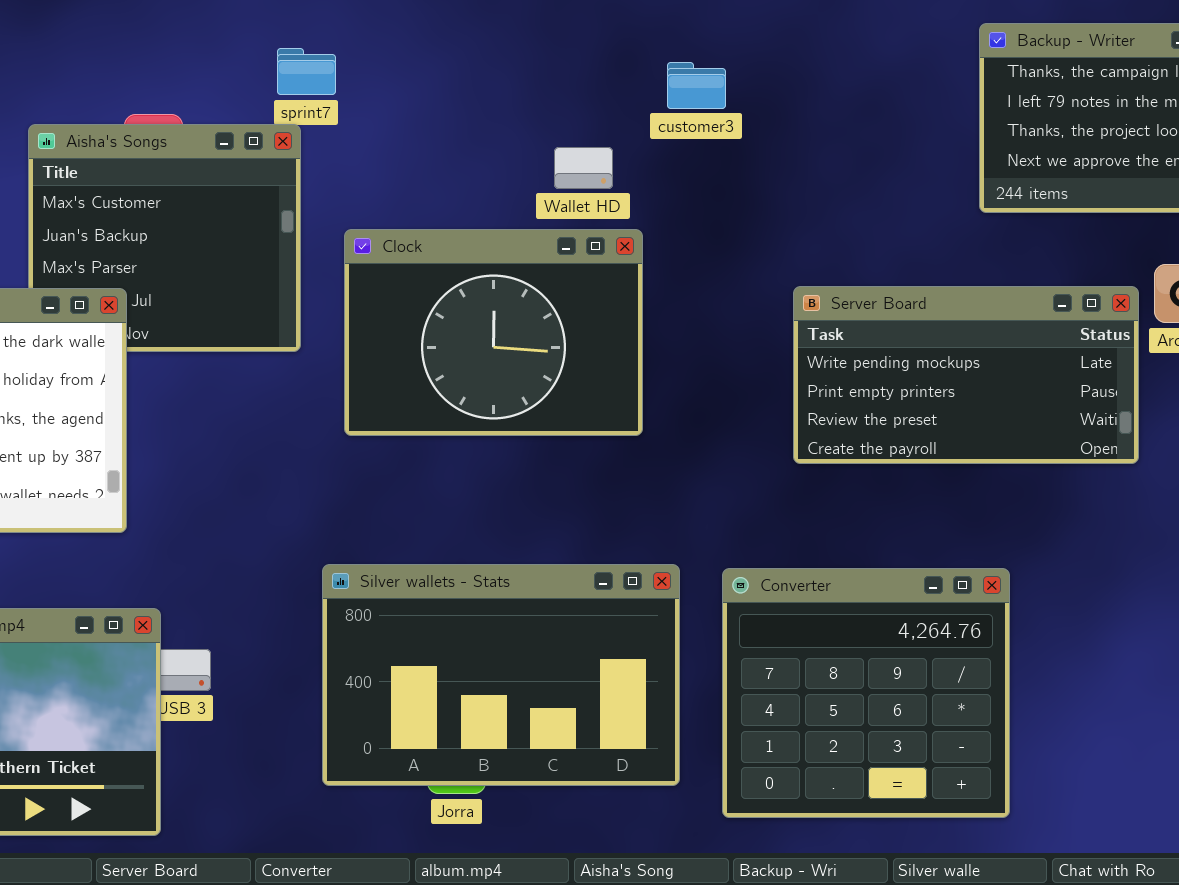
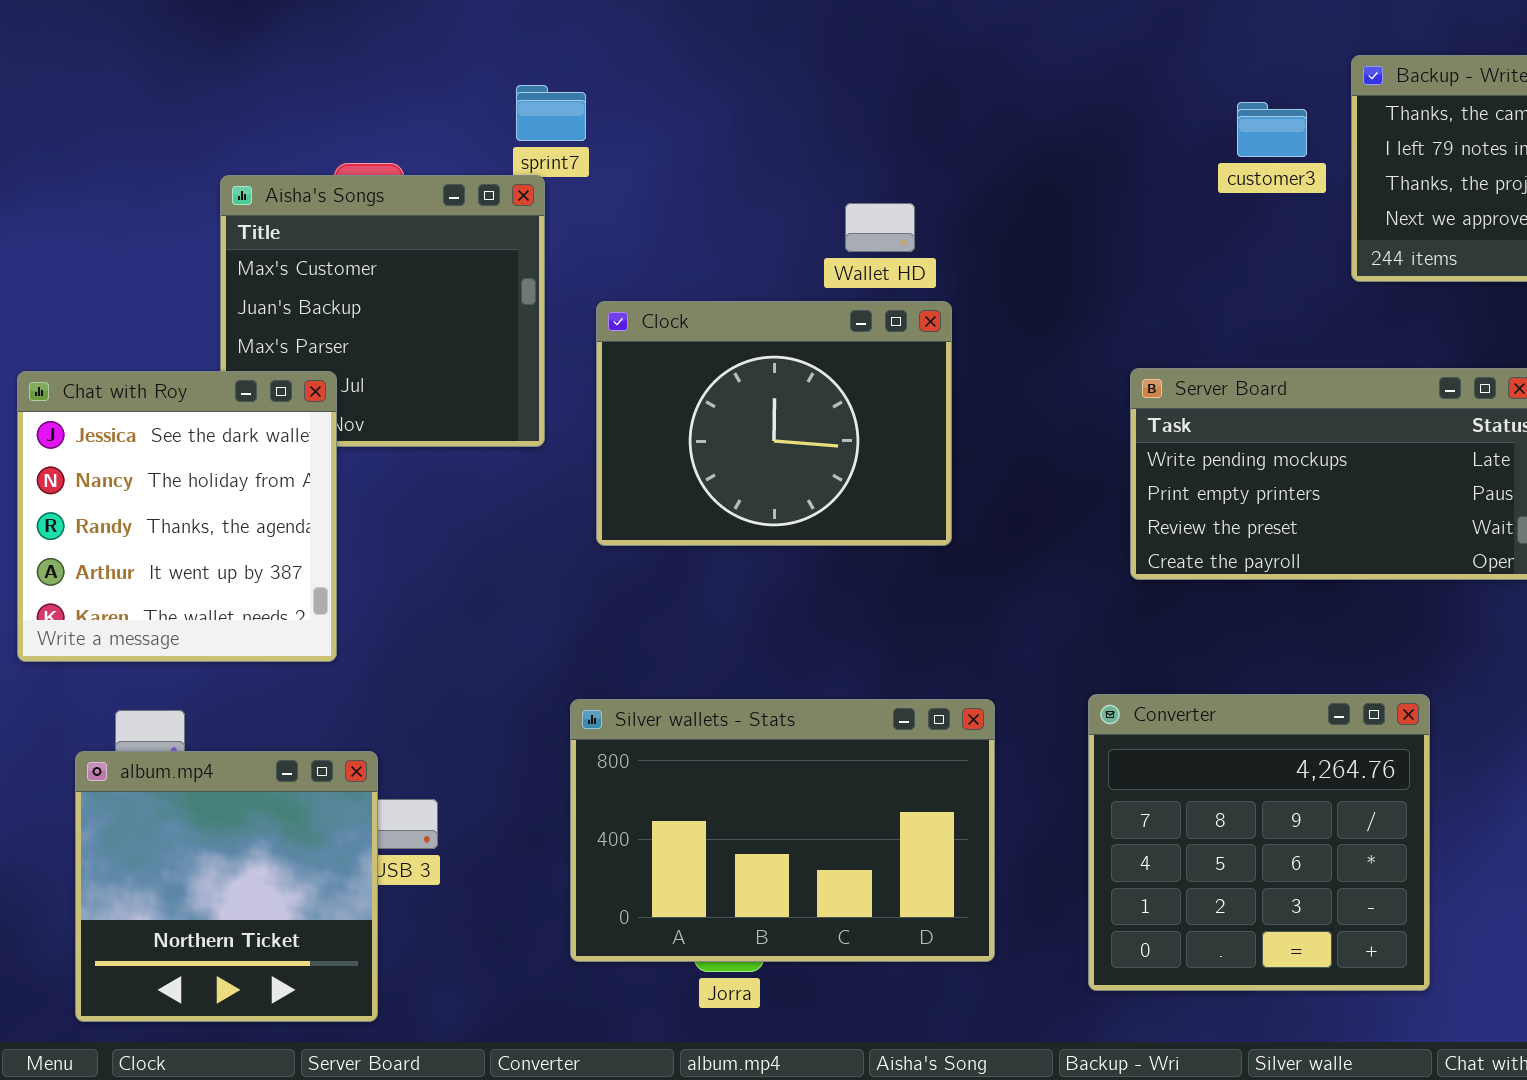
customer3: [667,62,726,109] -> [1237,102,1307,157], moved
Converter: [722,568,1010,818] -> [1088,694,1430,991], moved

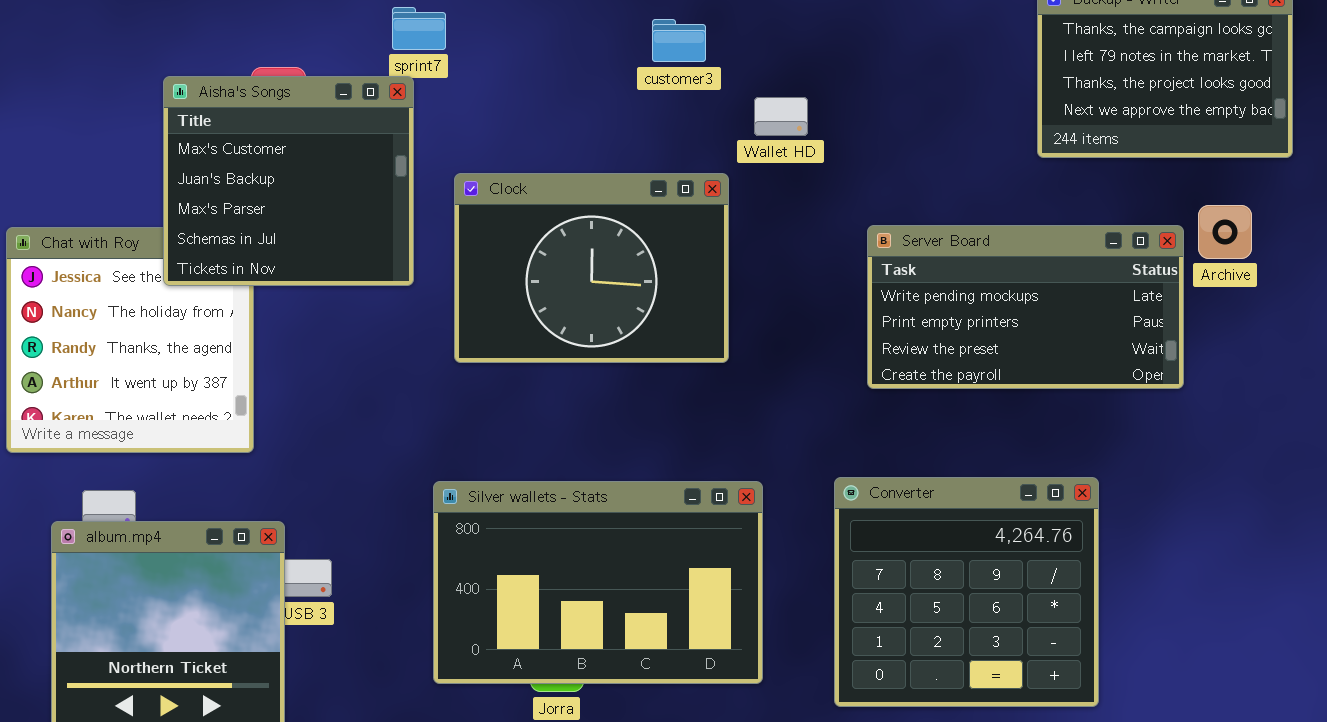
customer3: [1237,102,1307,157] -> [652,19,706,62], moved
Aisha's Songs: [220,175,545,447] -> [163,76,414,286], raised
Wallet HD: [845,203,915,252] -> [754,97,808,136], moved

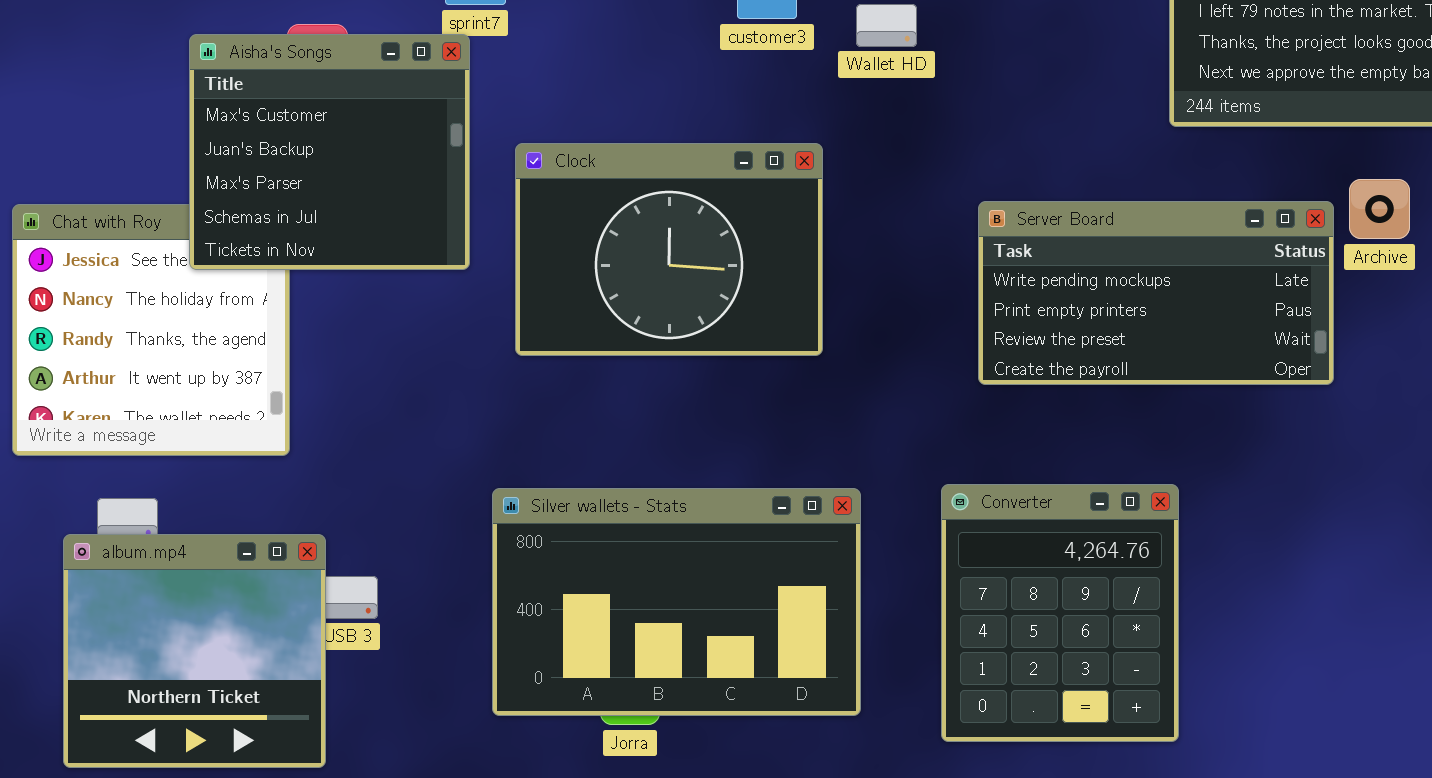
Wallet HD: [754,97,808,136] -> [856,4,917,47], moved
Converter: [834,477,1099,707] -> [941,484,1179,742], resized

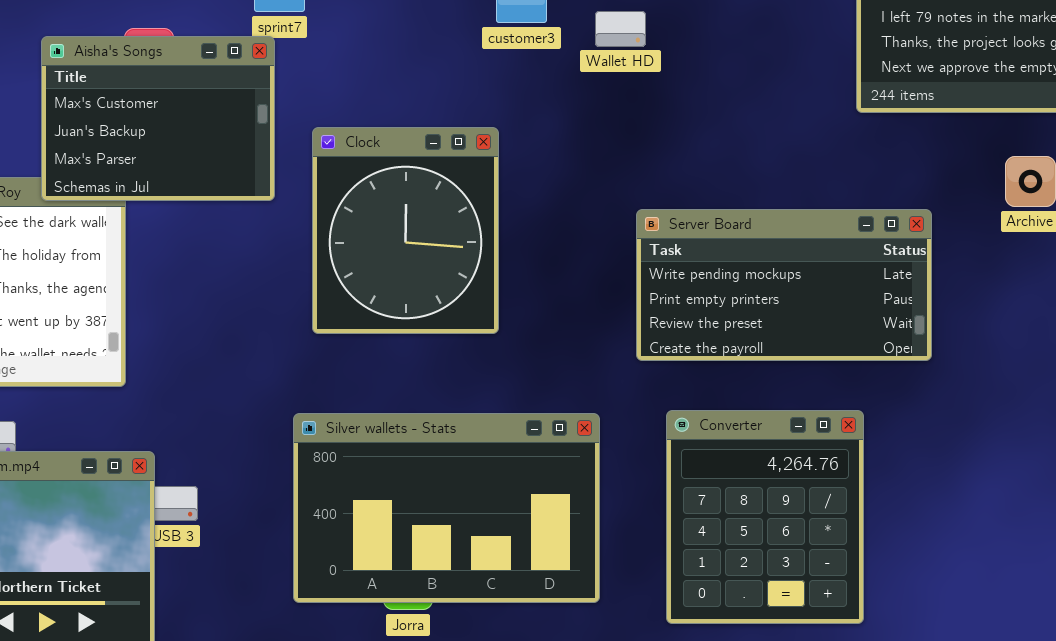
Aisha's Songs: [189,34,470,270] -> [41,36,275,201], resized
Clock: [515,143,823,356] -> [312,127,499,334], resized
Server Board: [978,201,1334,385] -> [636,209,932,361], moved

